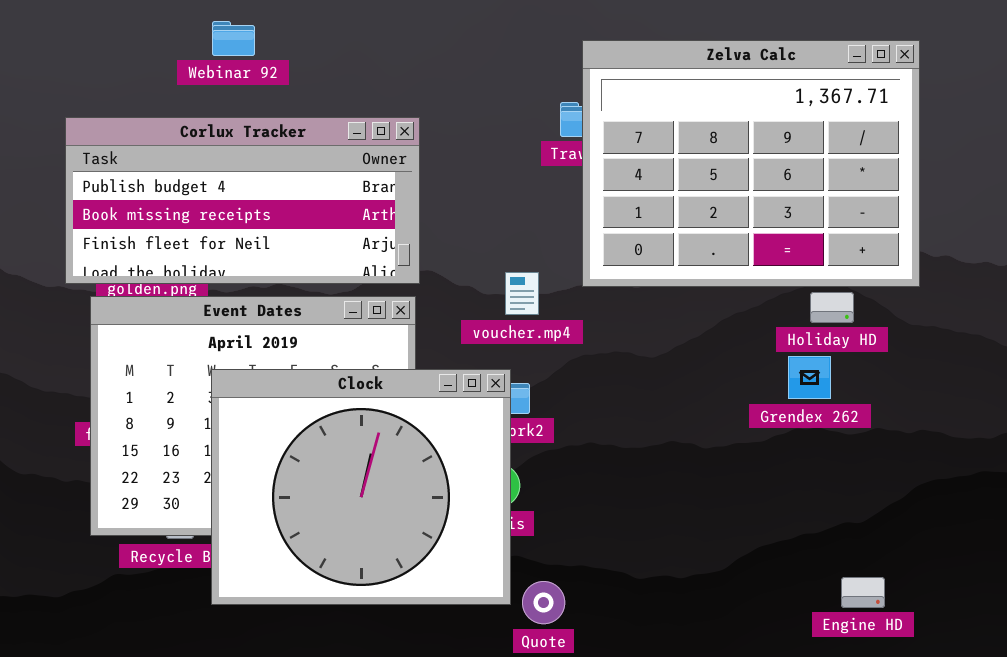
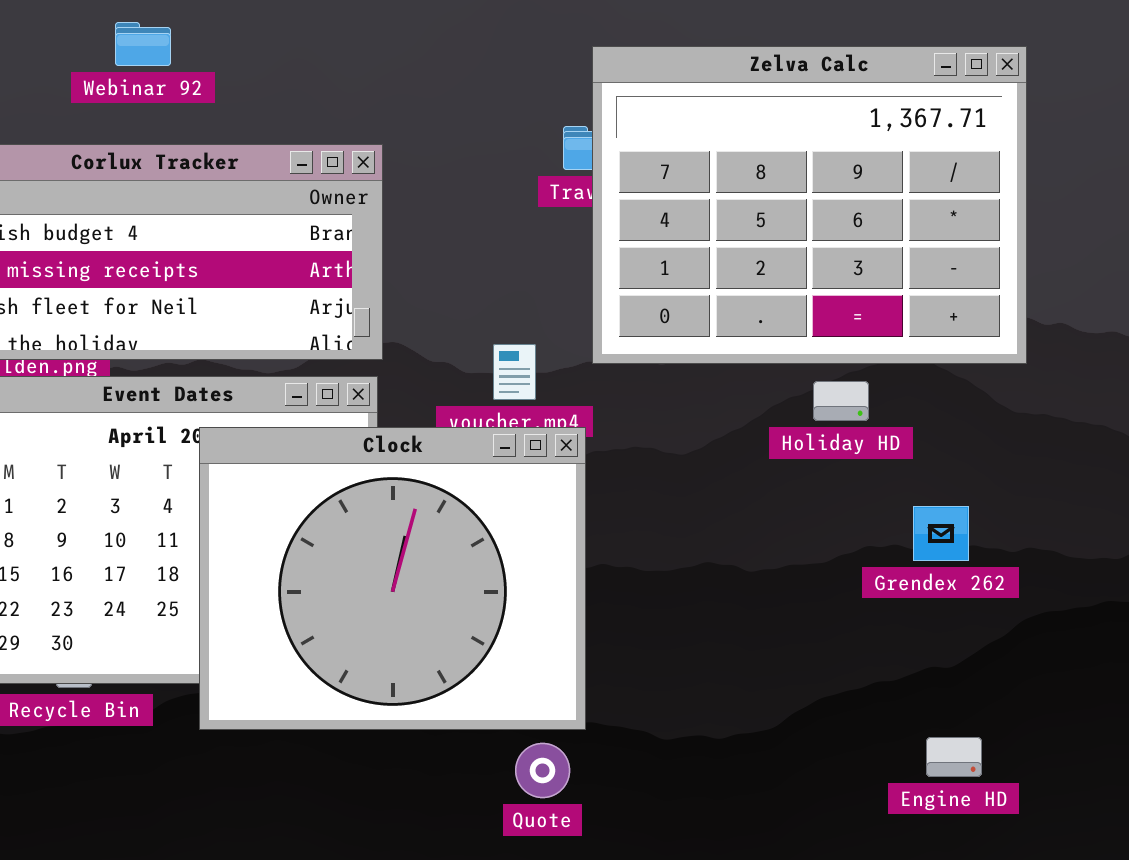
Holiday HD: [810,292,854,323] -> [813,381,869,421], moved
Grendex 262: [788,356,831,399] -> [913,506,969,561], moved
Clock: [211,369,511,605] -> [199,427,586,730], moved

